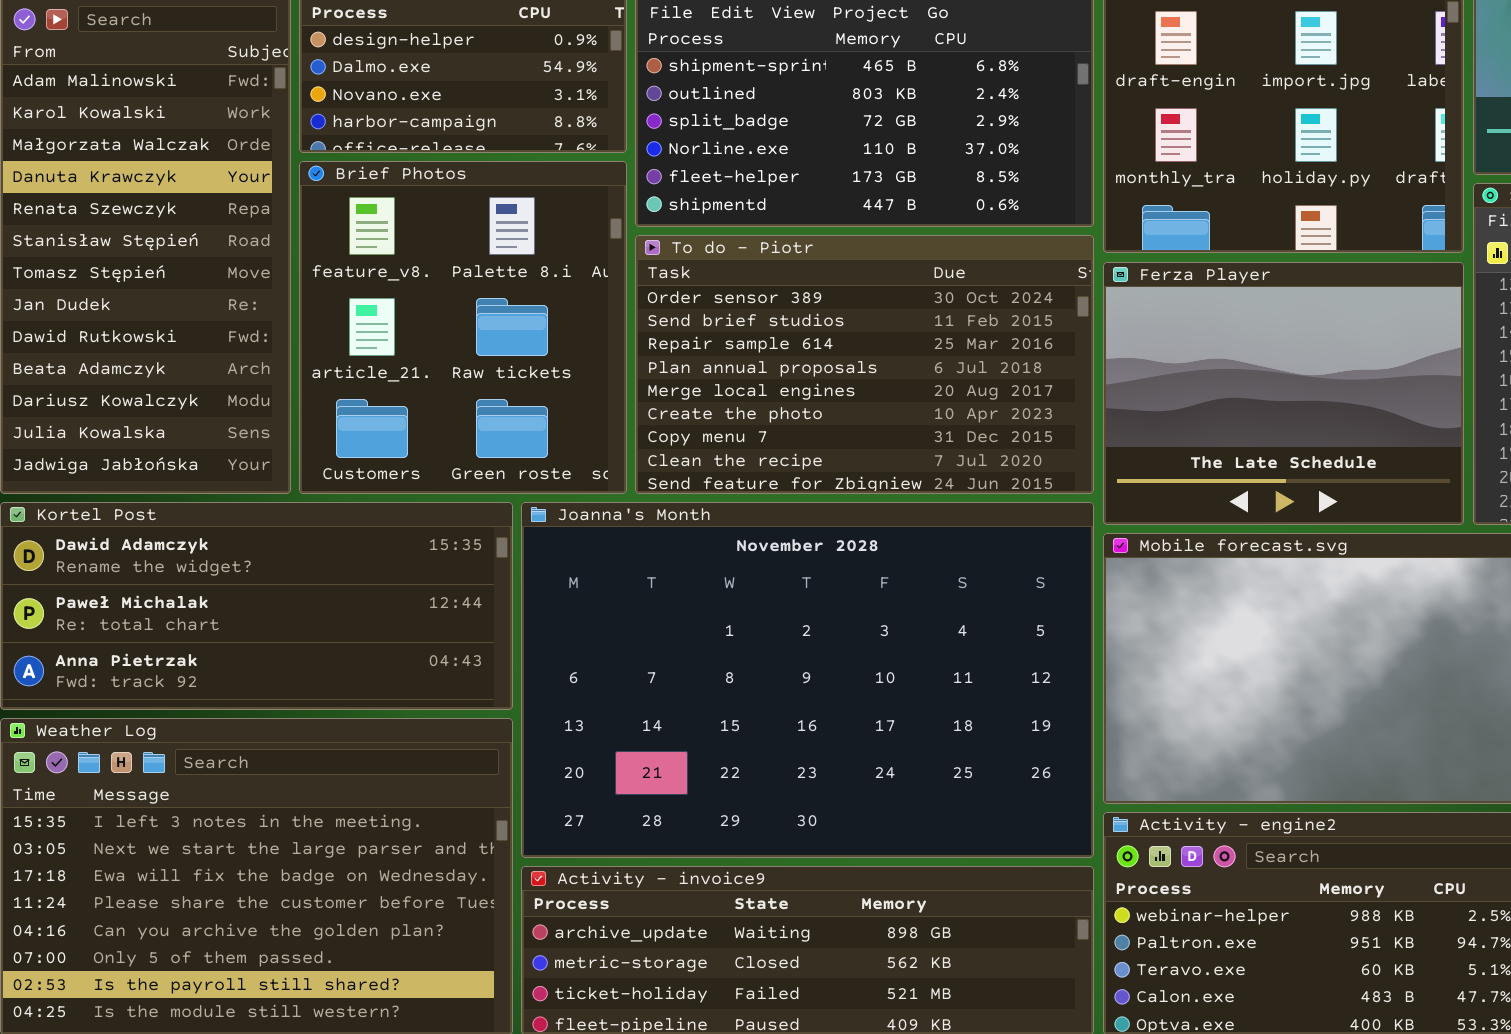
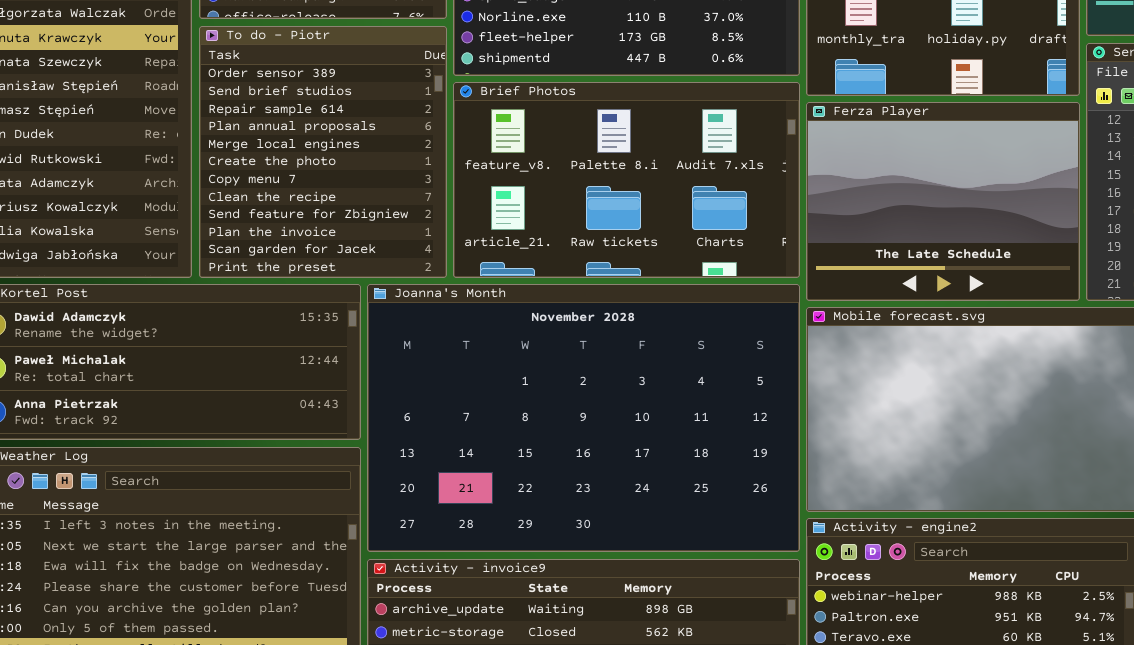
Brief Photos: [299,161,627,494] -> [453,82,800,278], moved, resized
To do - Piotr: [635,235,1094,494] -> [199,26,447,278], moved, resized

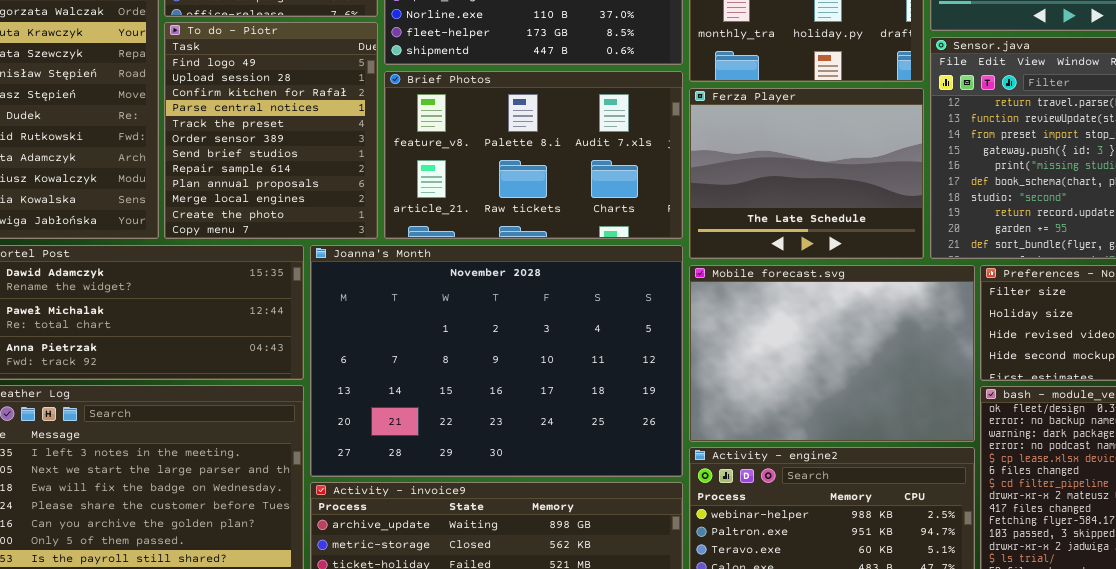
To do - Piotr: [199,26,447,278] -> [164,22,378,239], scrolled up 5 rows

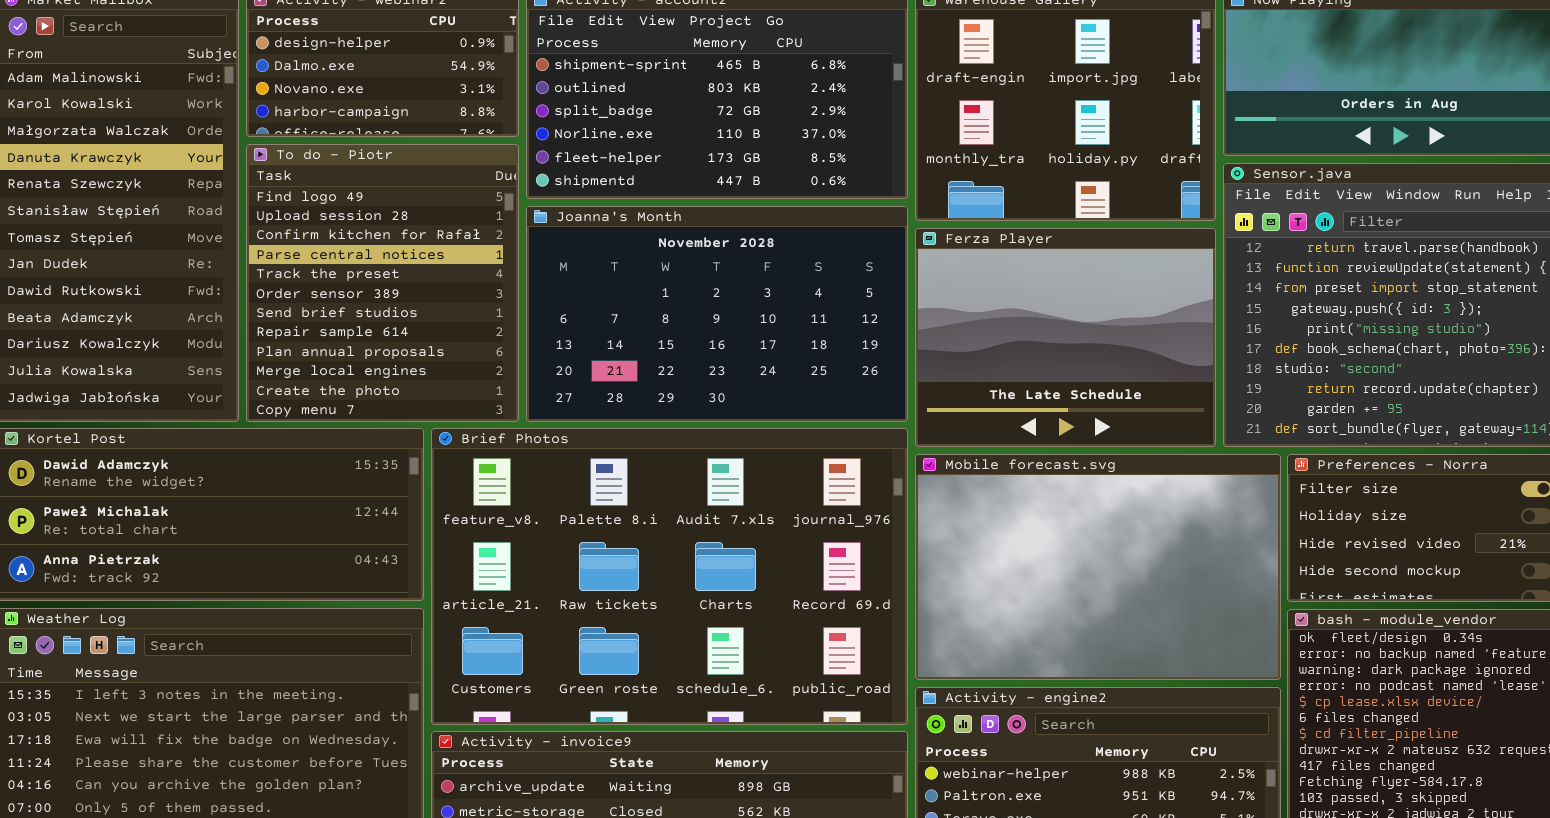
Brief Photos: [384,71,683,239] -> [431,428,908,725], moved, resized
Joanna's Month: [310,245,683,477] -> [526,206,908,422], moved, resized

